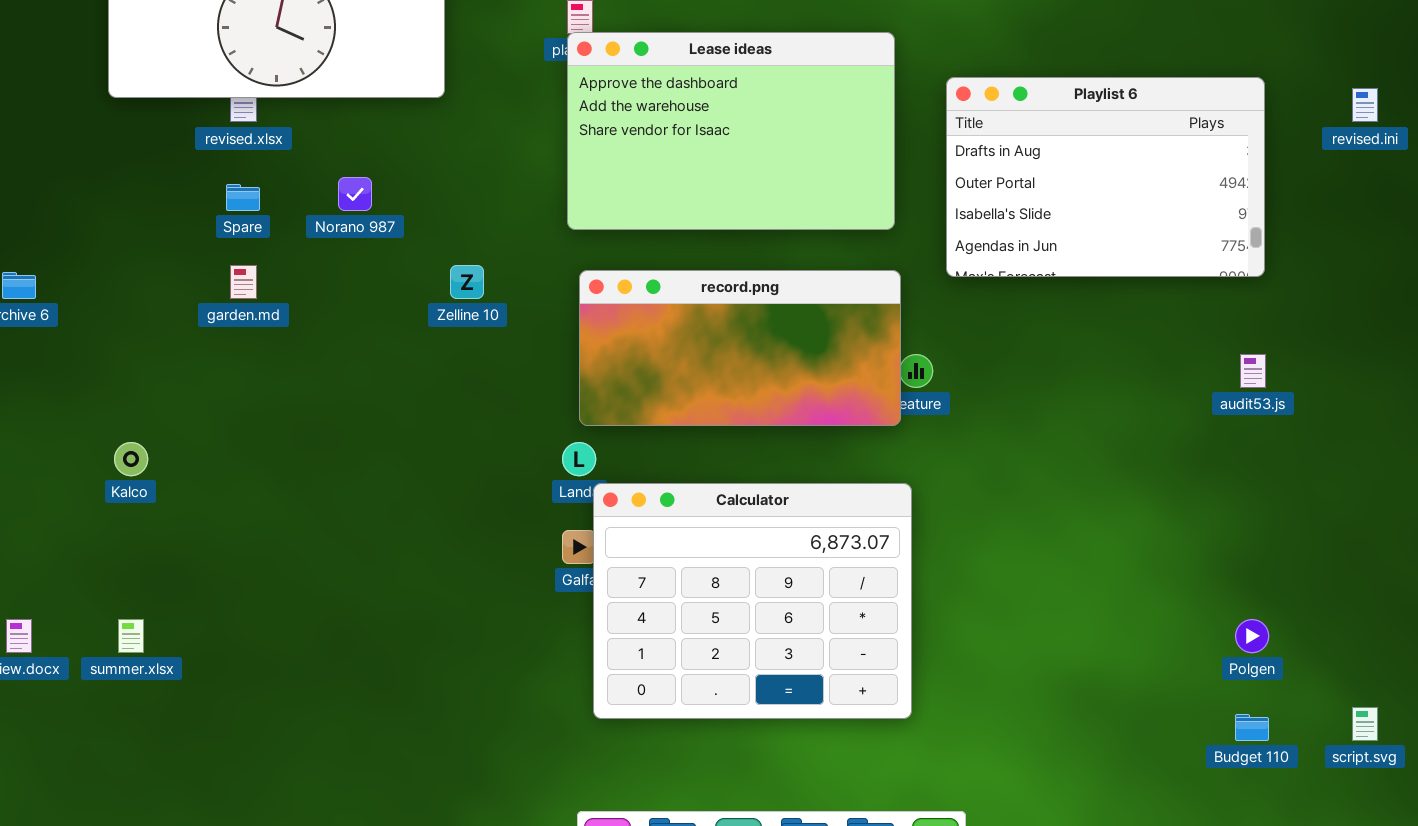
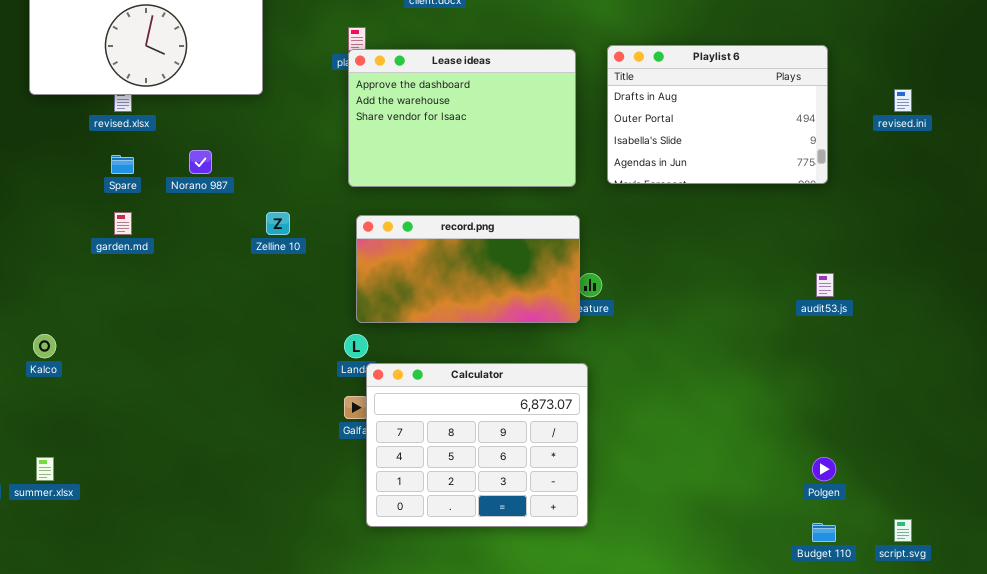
Playlist 6: [946,77,1265,277] -> [607,45,828,184], moved

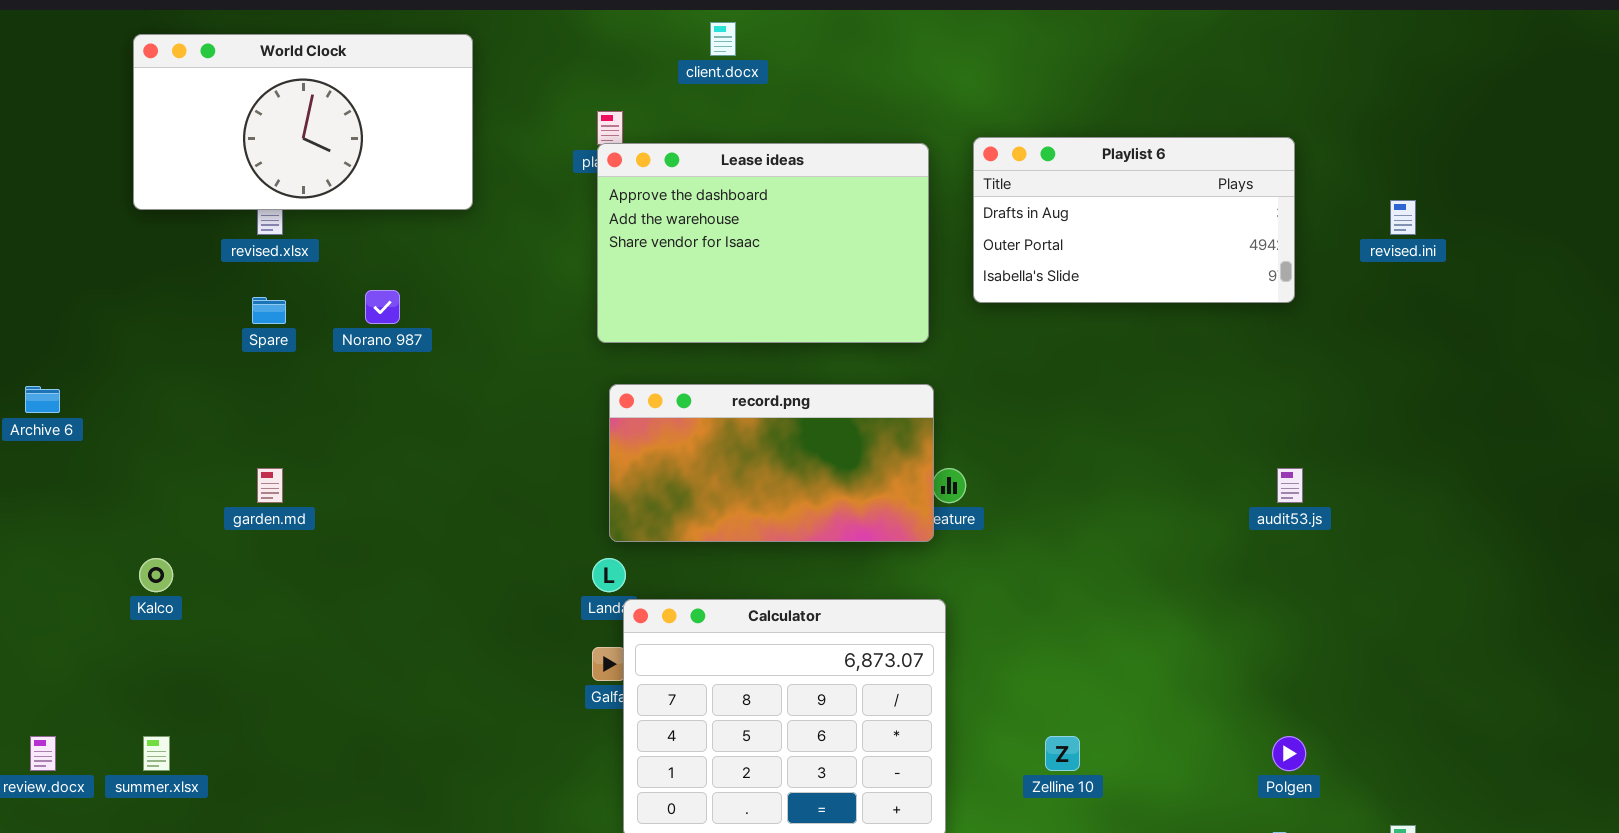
Playlist 6: [607,45,828,184] -> [973,137,1295,303], resized
garden.md: [114,212,132,235] -> [257,468,283,503], moved
Zelline 10: [266,212,290,235] -> [1045,736,1080,771], moved

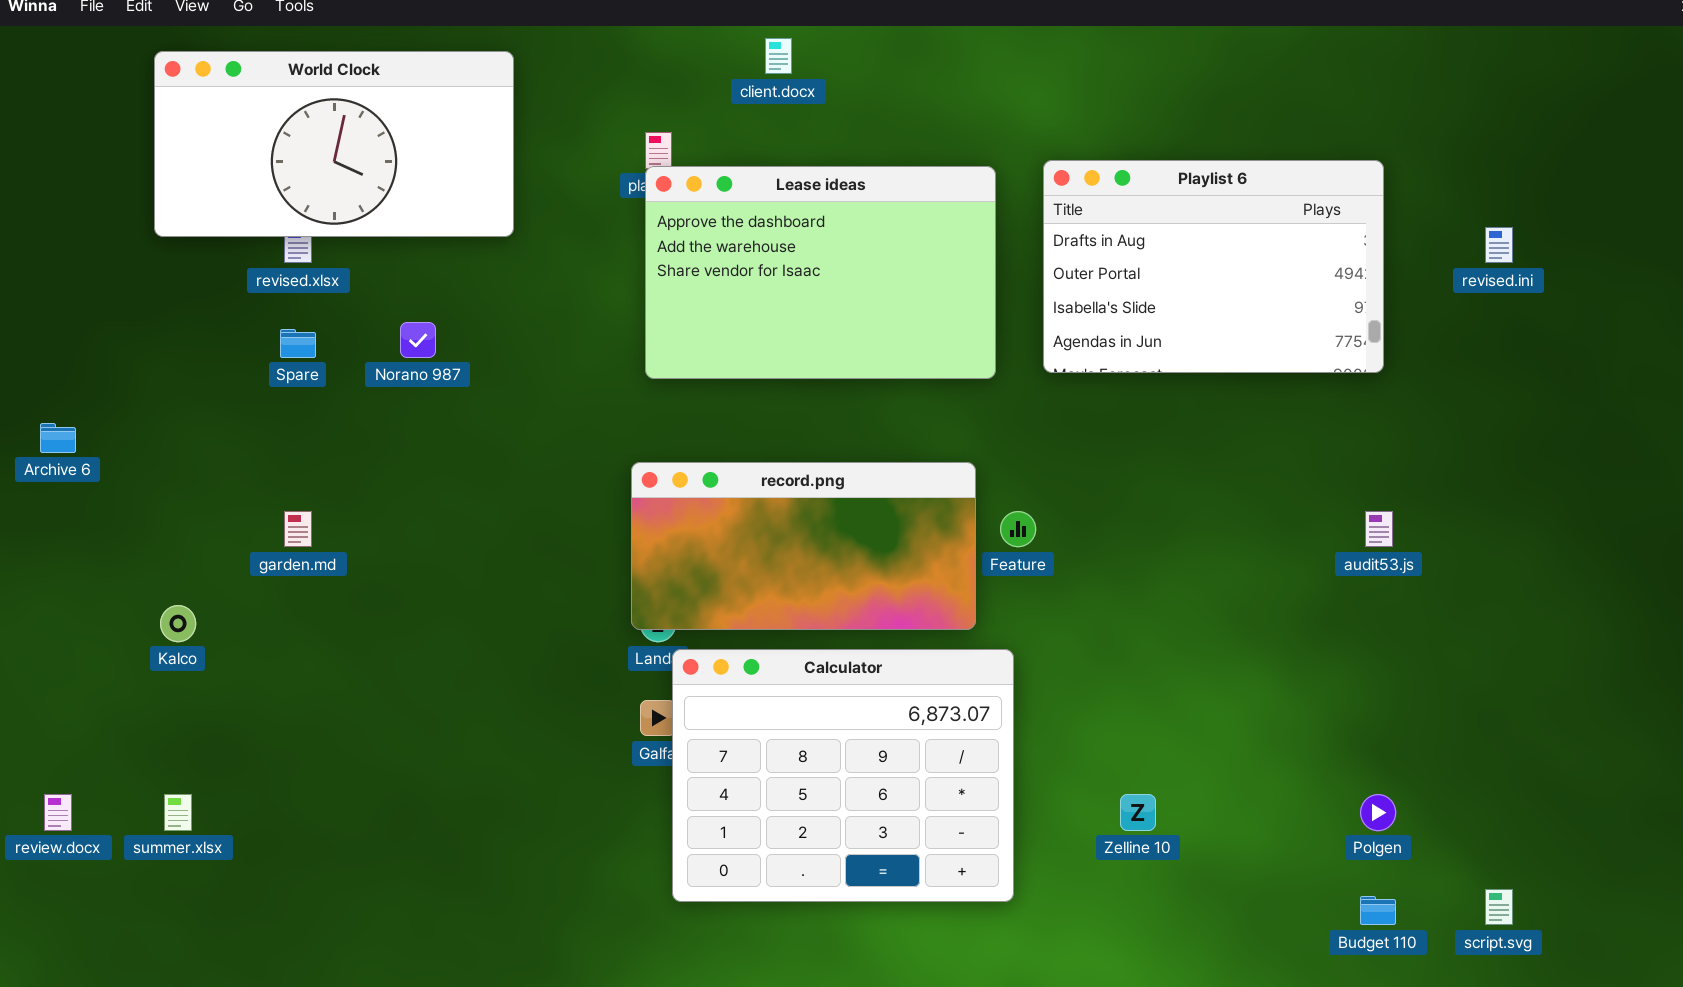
Playlist 6: [973,137,1295,303] -> [1043,160,1384,373], resized
record.png: [609,384,934,542] -> [631,462,976,630], moved

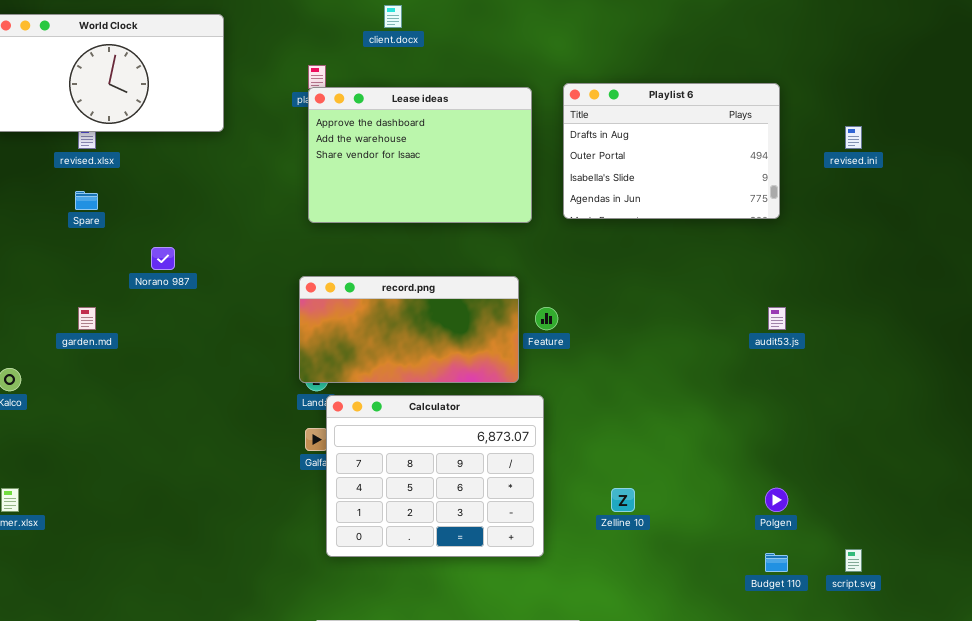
Norano 987: [400,322,436,358] -> [151,247,175,270], moved

